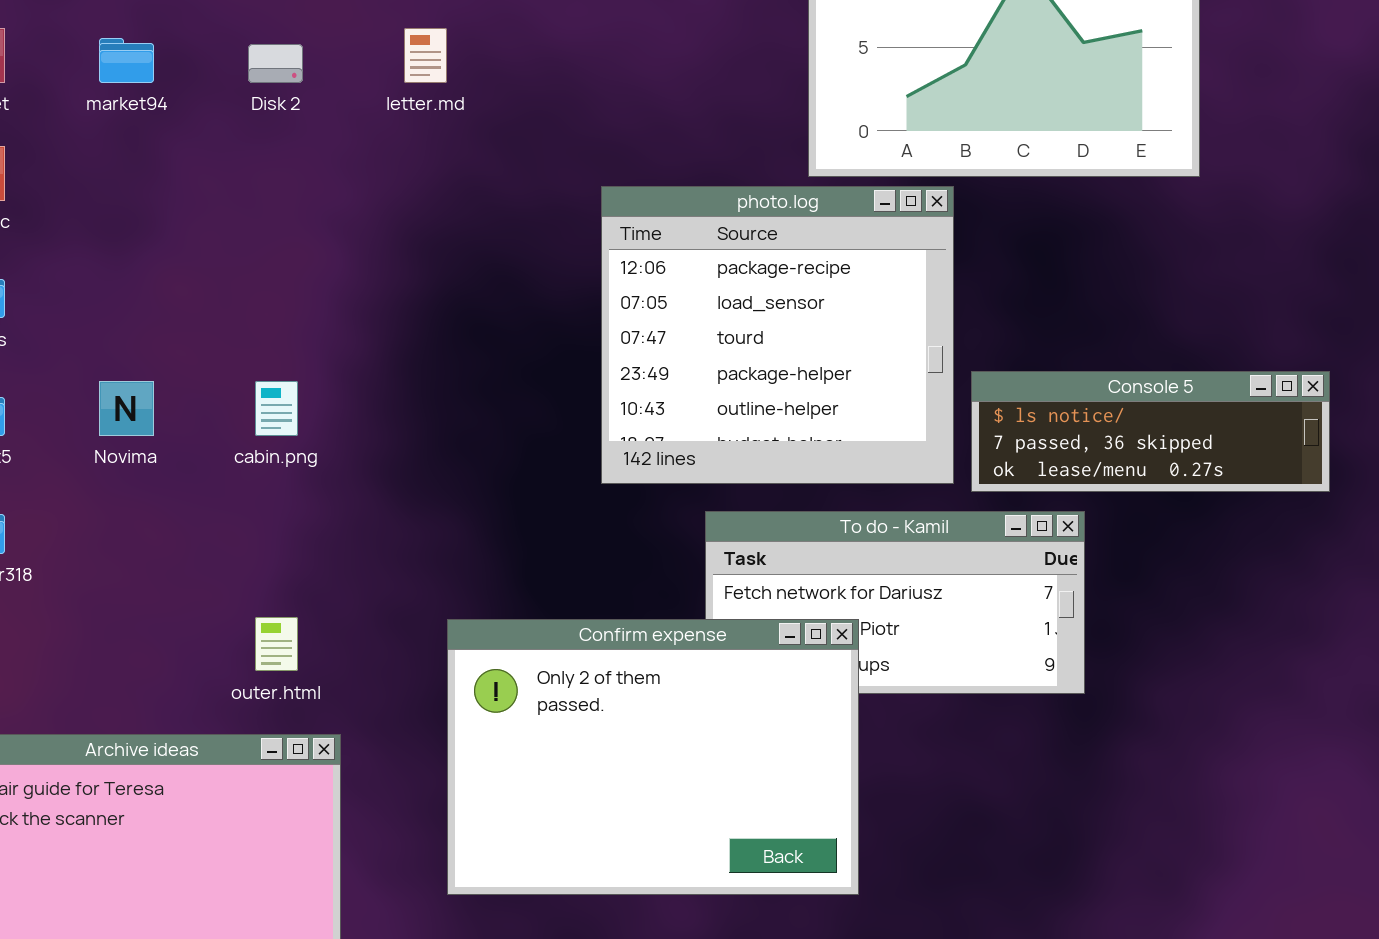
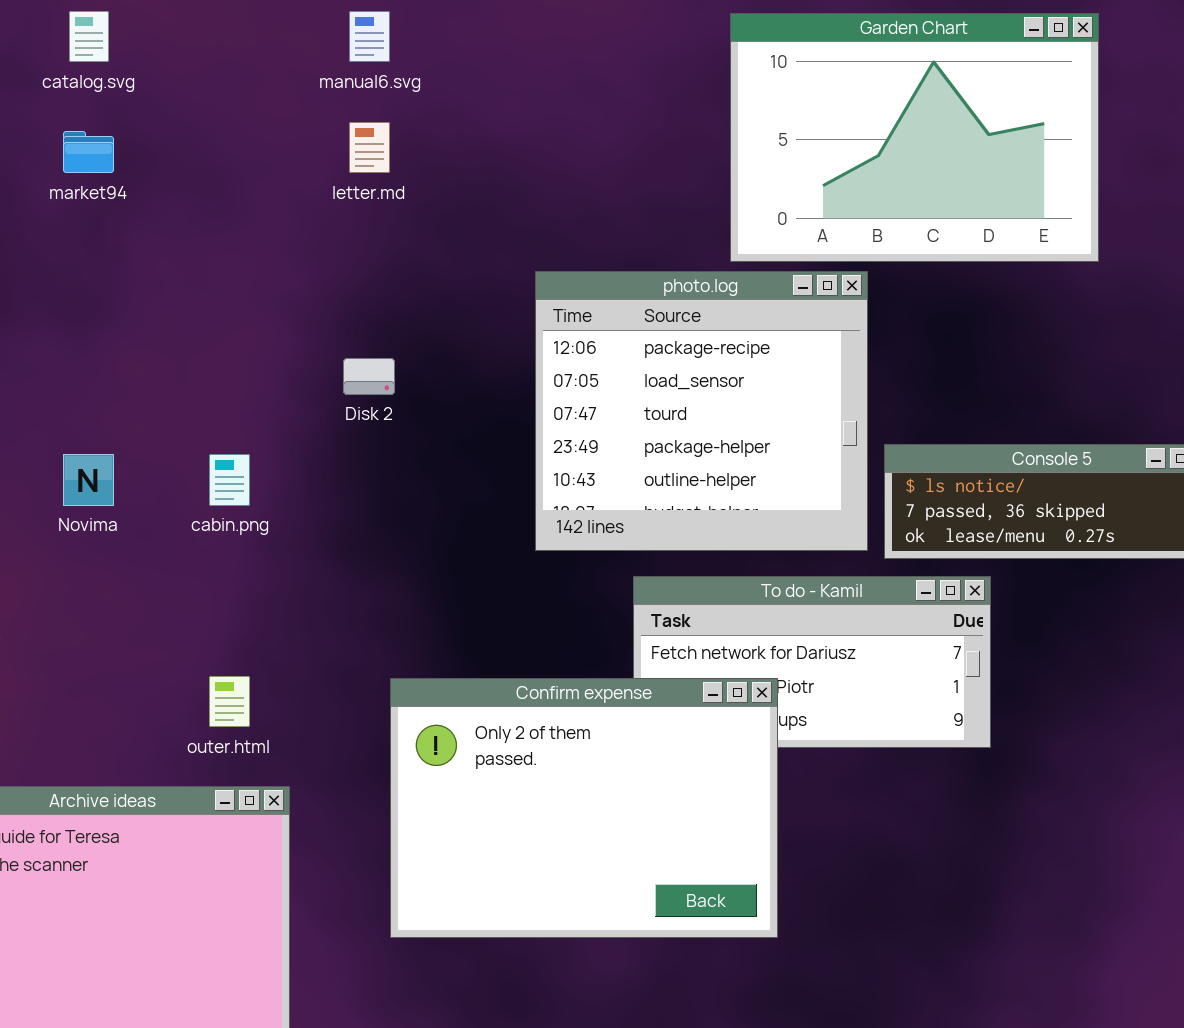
Disk 2: [248,44,303,83] -> [343,358,395,395], moved

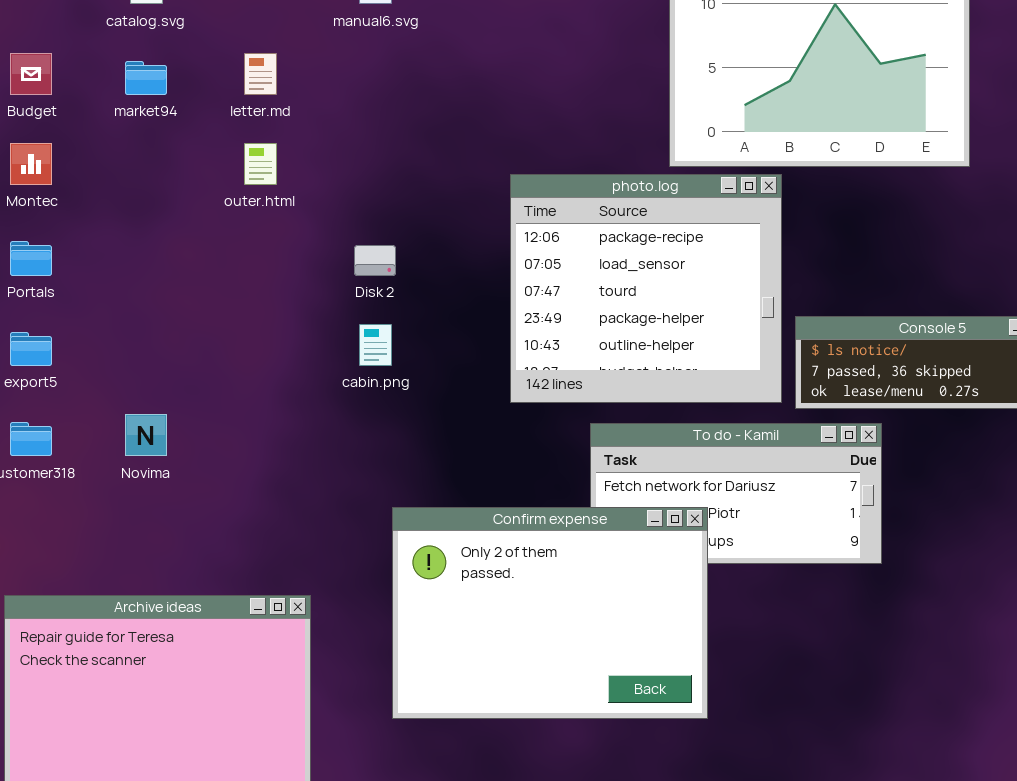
letter.md: [349,122,390,173] -> [244,53,277,95], moved
Novima: [63,454,114,506] -> [125,414,167,456], moved
cabin.png: [209,454,250,506] -> [359,324,392,366], moved
outer.html: [209,676,250,727] -> [244,143,277,185], moved

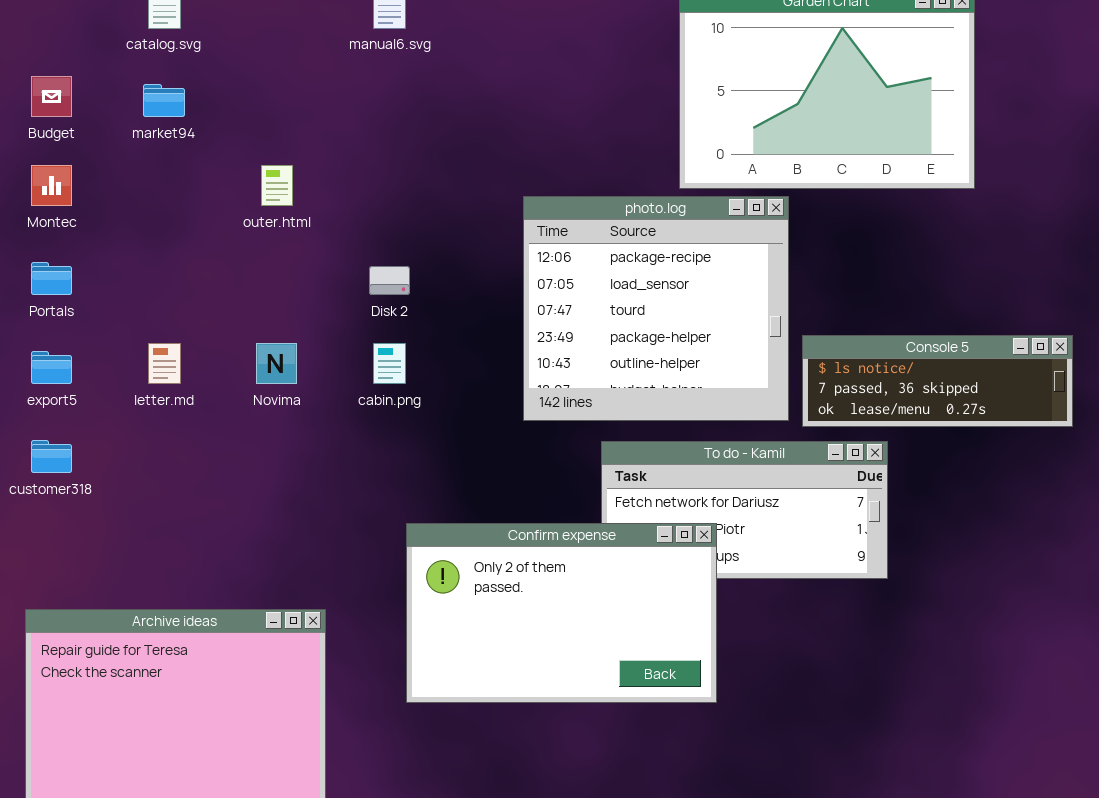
letter.md: [244,53,277,95] -> [148,343,181,384], moved
Novima: [125,414,167,456] -> [256,343,297,384], moved
Confirm expense: [392,507,708,719] -> [406,523,717,703], resized

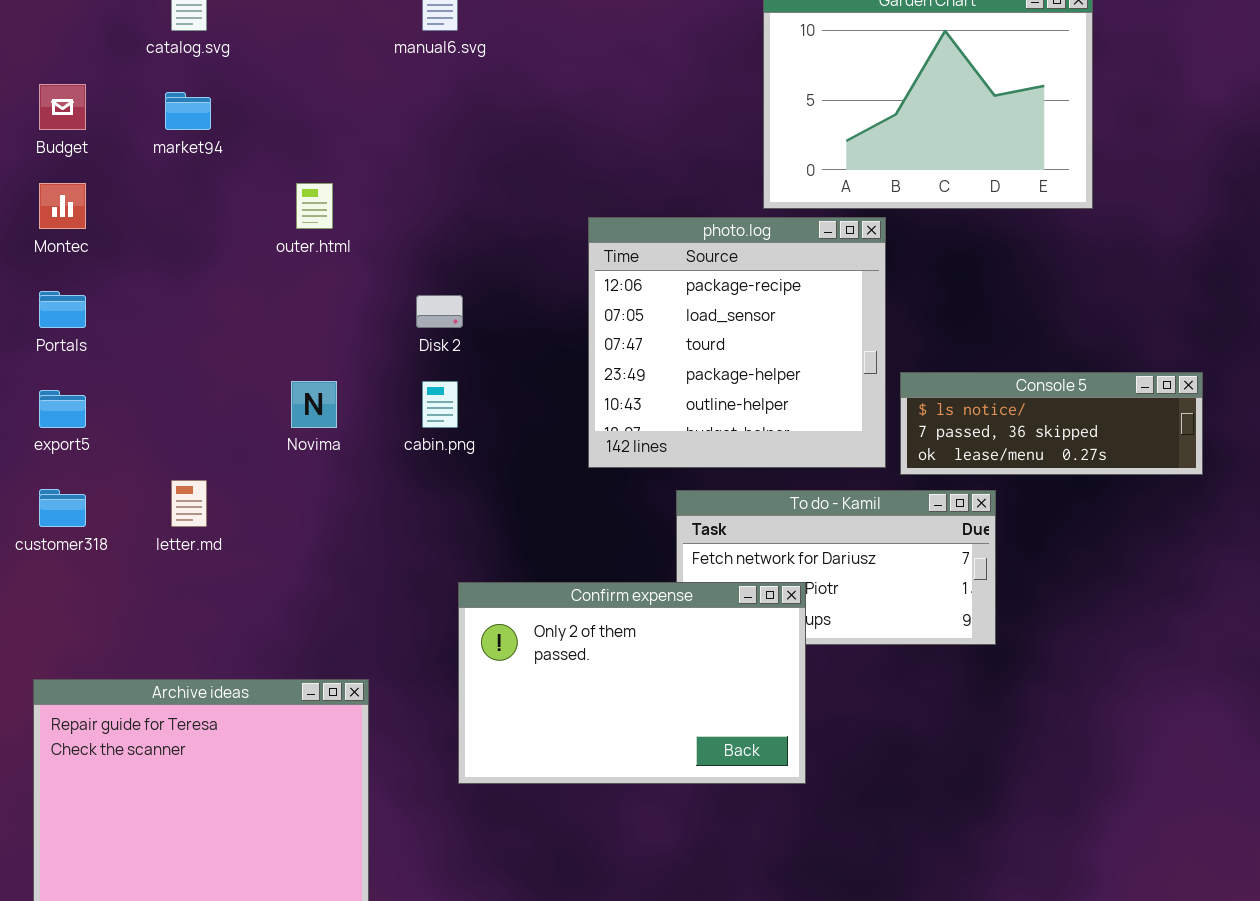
letter.md: [148,343,181,384] -> [171,480,207,527], moved

